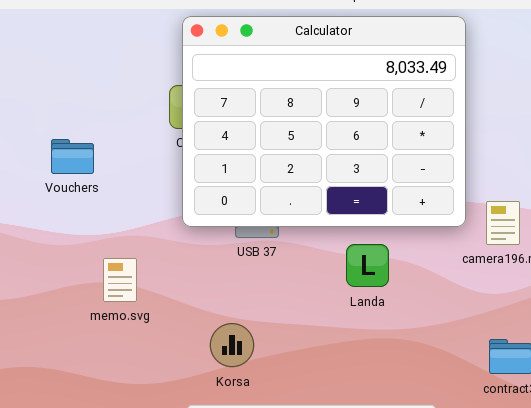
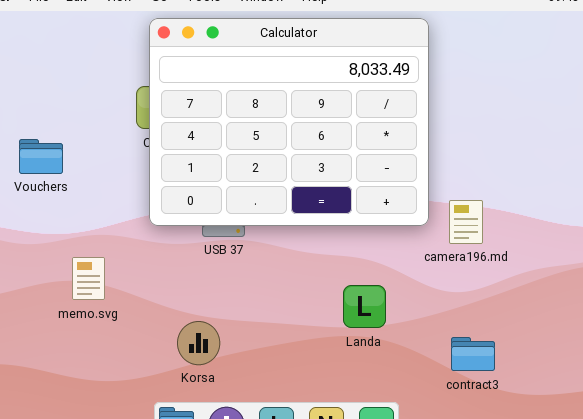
Landa: [346,244,389,287] -> [343,285,386,328], moved

